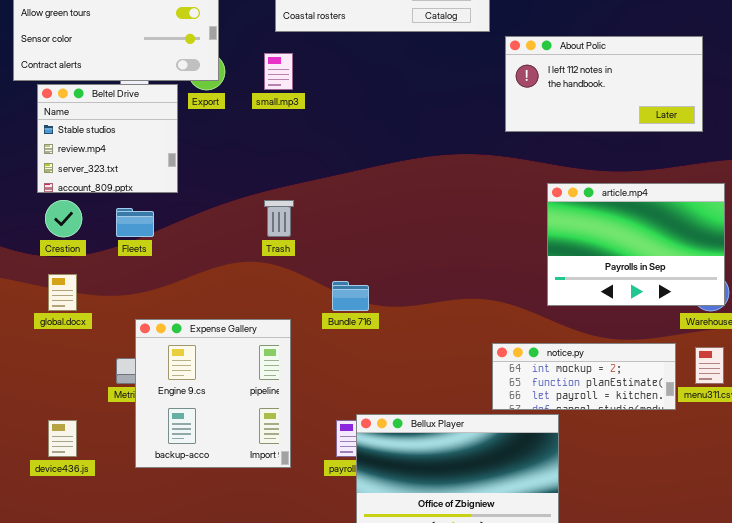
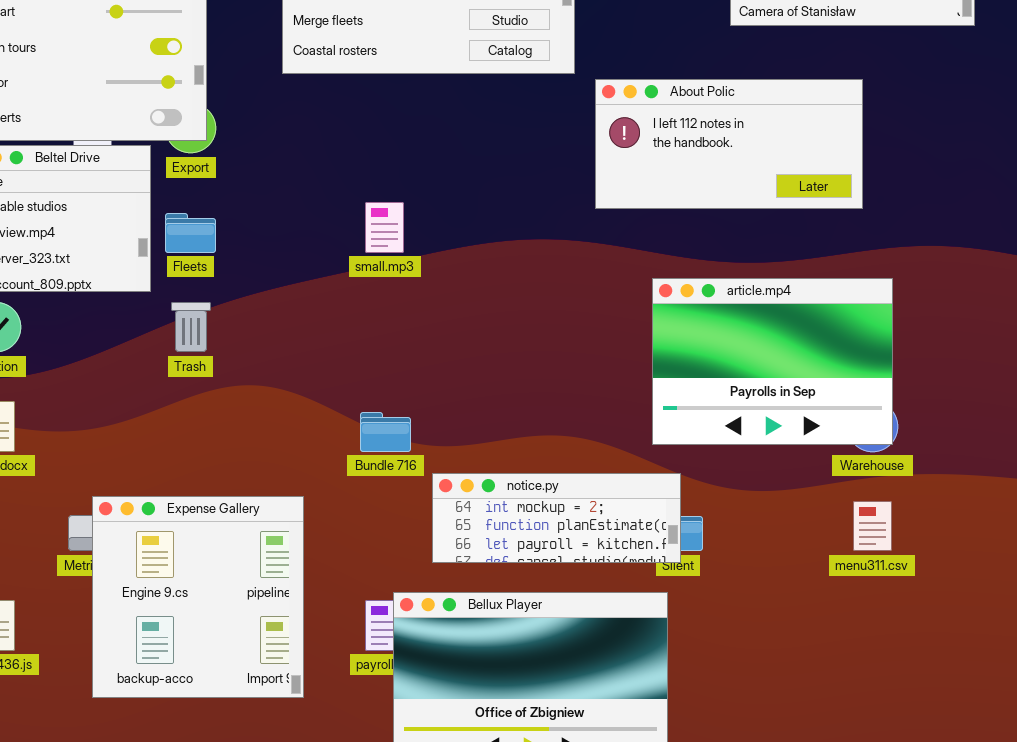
small.mp3: [264,53,293,90] -> [365,202,404,253], moved
Trash: [264,200,294,237] -> [171,302,211,352], moved
Fleets: [116,208,154,237] -> [165,213,216,253], moved
Expense Gallery: [135,319,291,468] -> [92,496,304,698], moved
notice.py: [492,343,676,410] -> [432,473,681,563], moved

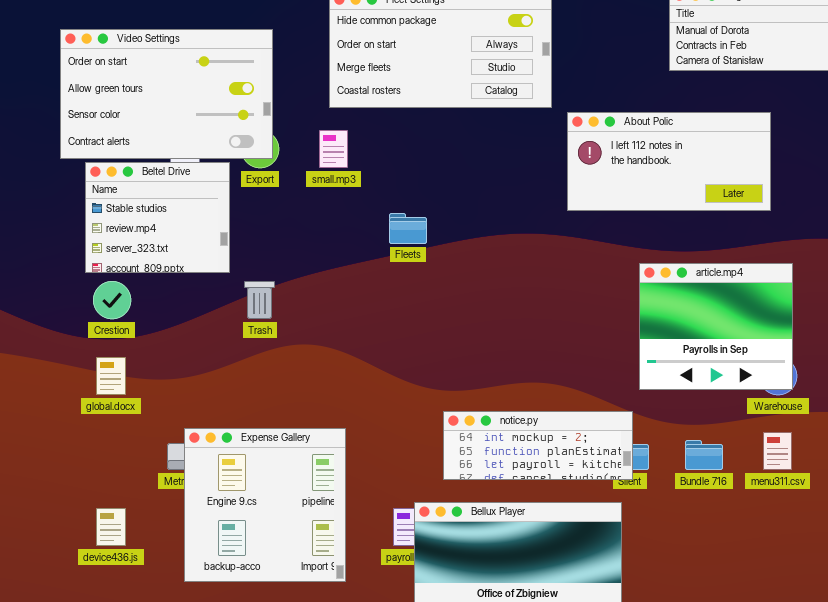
small.mp3: [365,202,404,253] -> [319,130,348,168], moved
Fleets: [165,213,216,253] -> [389,213,427,244], moved
article.mp4: [652,278,893,445] -> [639,263,793,390], resized
Bundle 716: [360,412,411,452] -> [685,440,723,470], moved

